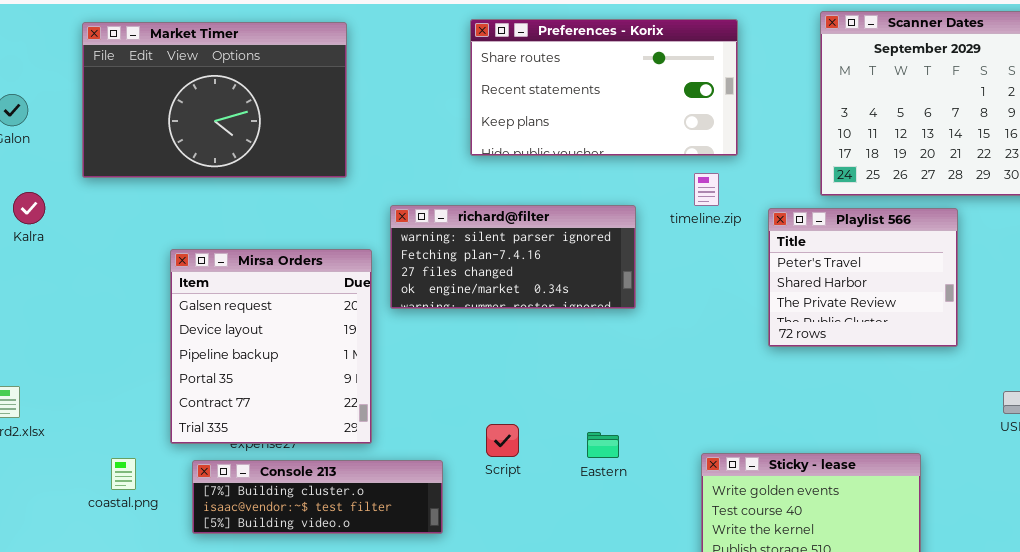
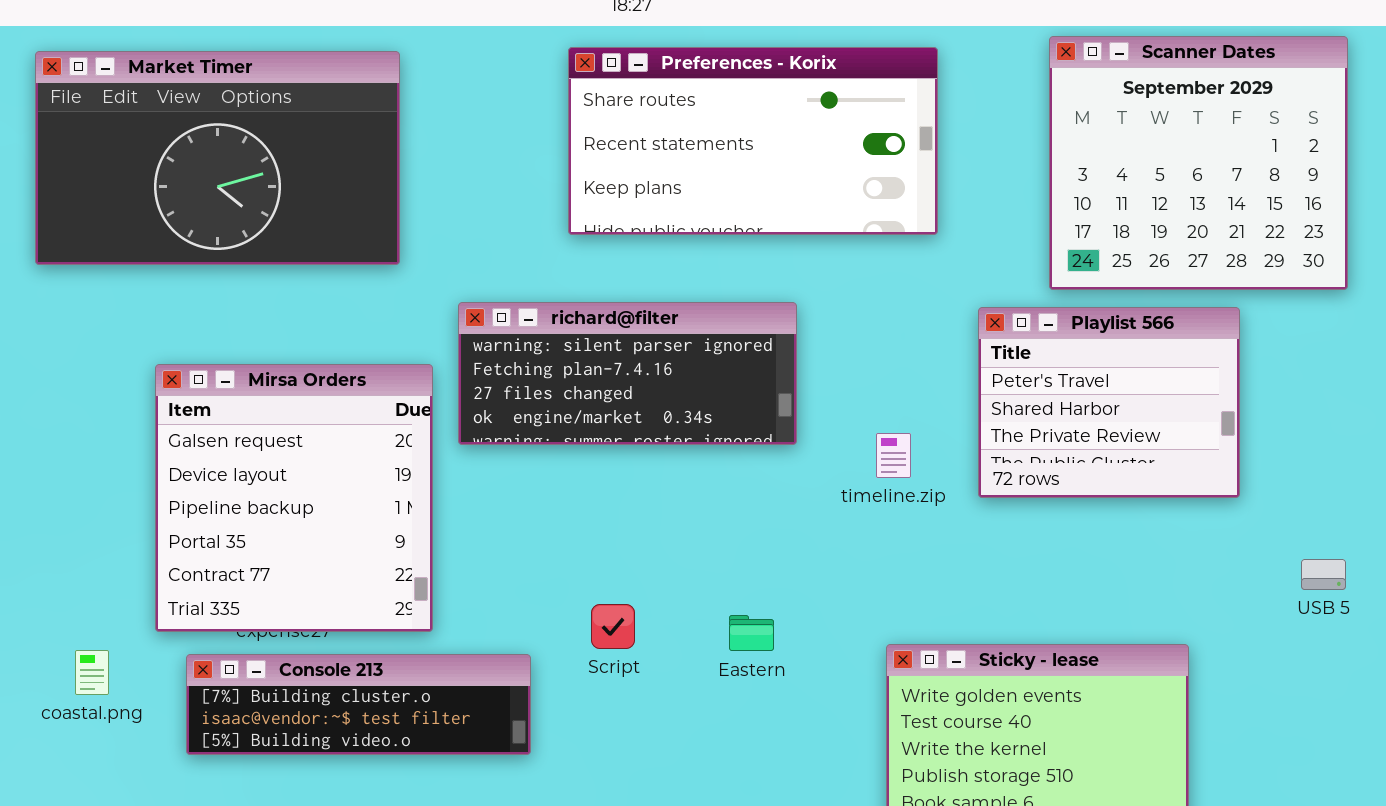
timeline.zip: [694,173,719,206] -> [876,433,911,478], moved

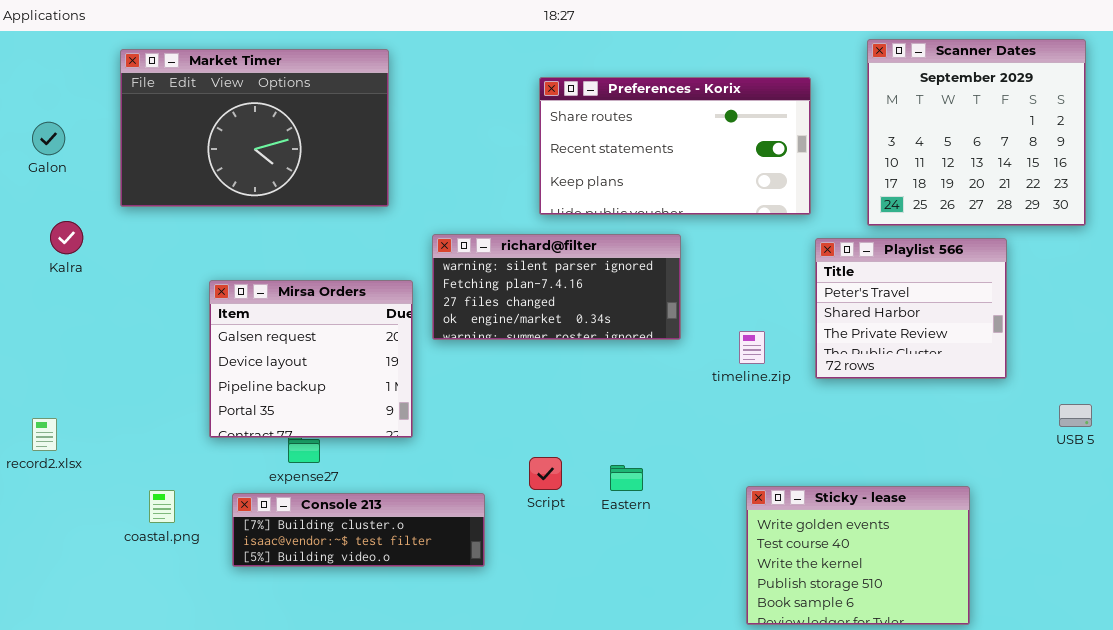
Preferences - Korix: [568,47,938,235] -> [539,77,811,215], moved
Mirsa Orders: [155,364,433,632] -> [209,280,413,438], resized
USB 5: [1301,559,1346,590] -> [1059,404,1092,427], moved
Eastern: [729,615,774,651] -> [610,465,643,491], moved

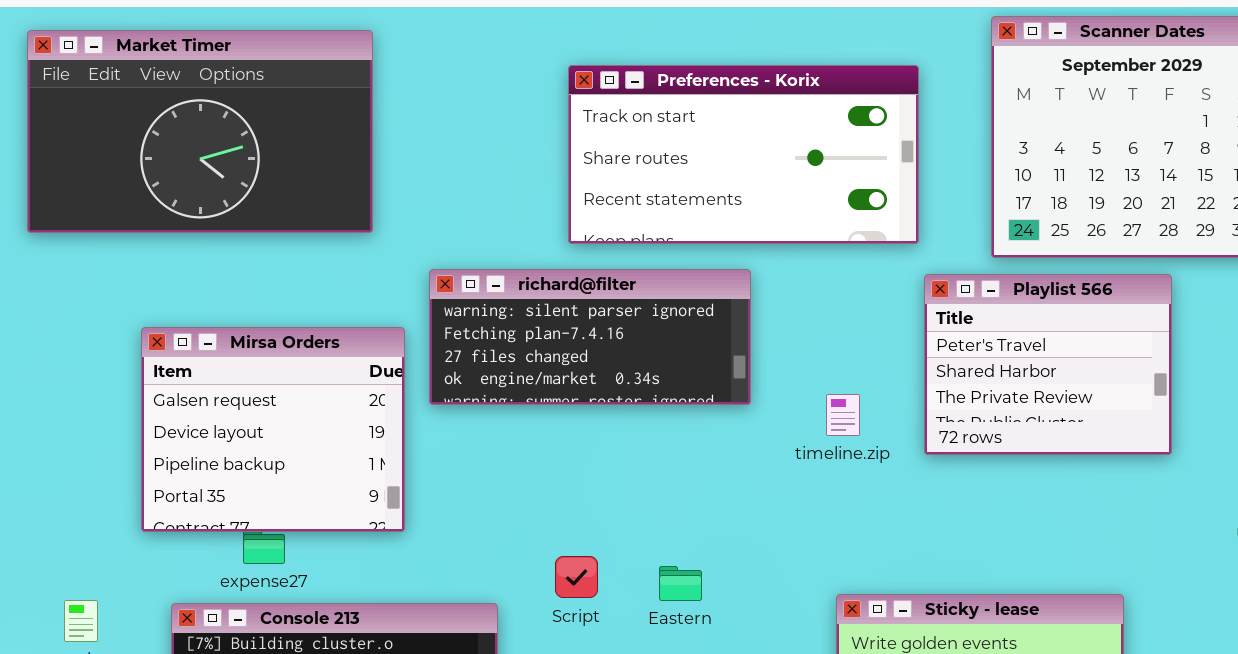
Preferences - Korix: [539,77,811,215] -> [568,65,919,244], scrolled up 1 row

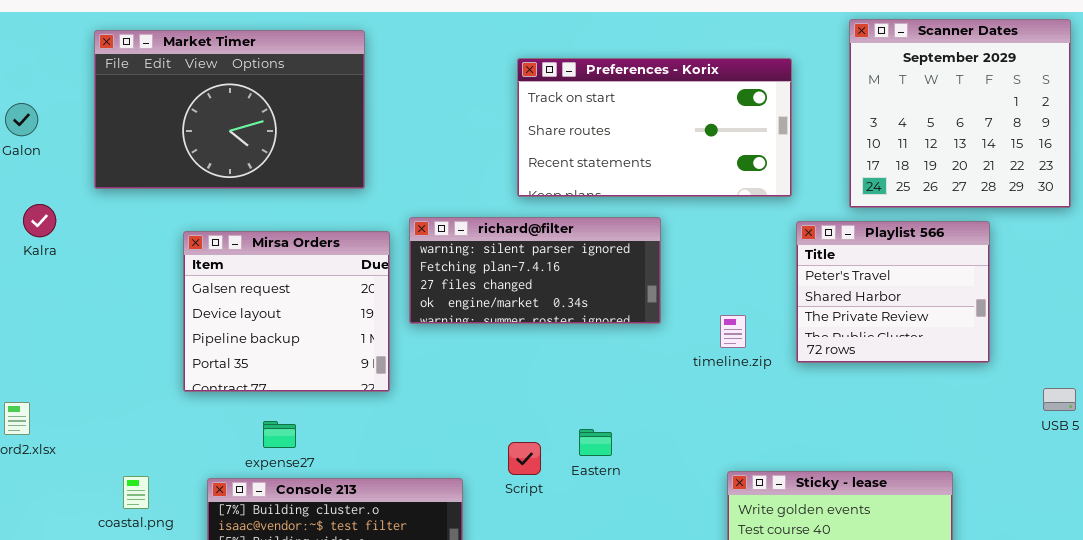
Mirsa Orders: [141,327,405,532] -> [183,231,390,392], moved
Eastern: [659,566,702,601] -> [579,429,612,456], moved

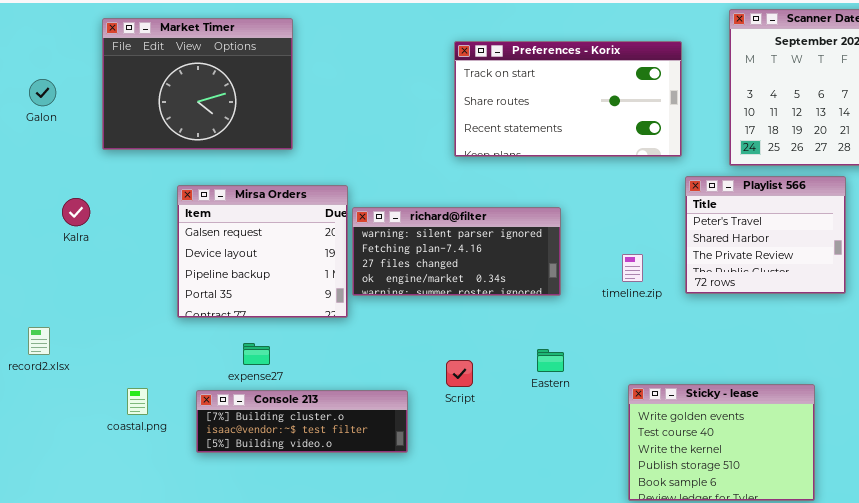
Market Timer: [94,30,365,189] -> [102,18,293,150], resized
Kalra: [23,204,56,237] -> [62,198,90,226], moved
richard@filter: [409,217,661,324] -> [352,207,561,296], moved
Eastern: [579,429,612,456] -> [537,349,564,372], moved

